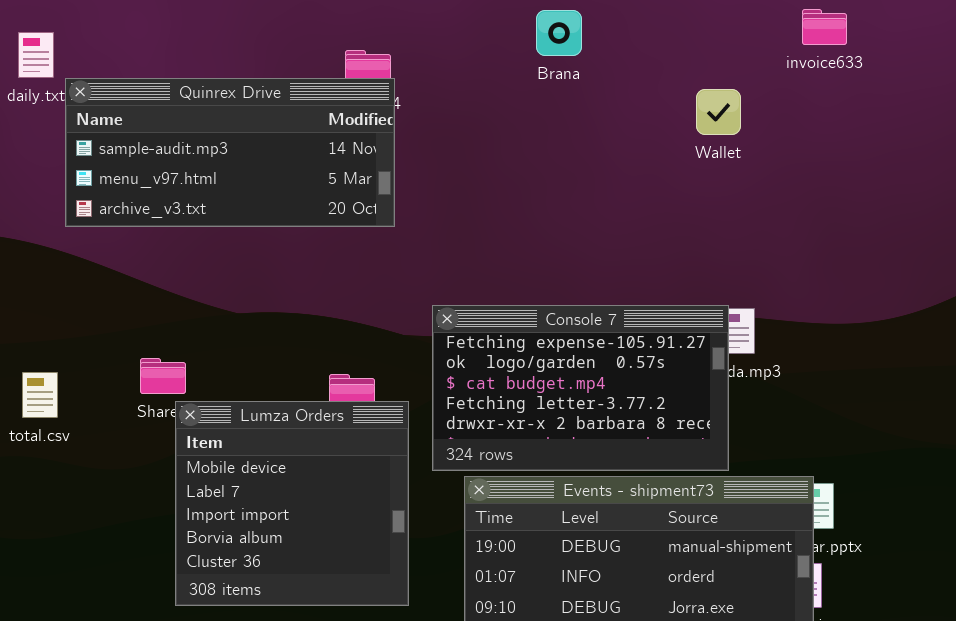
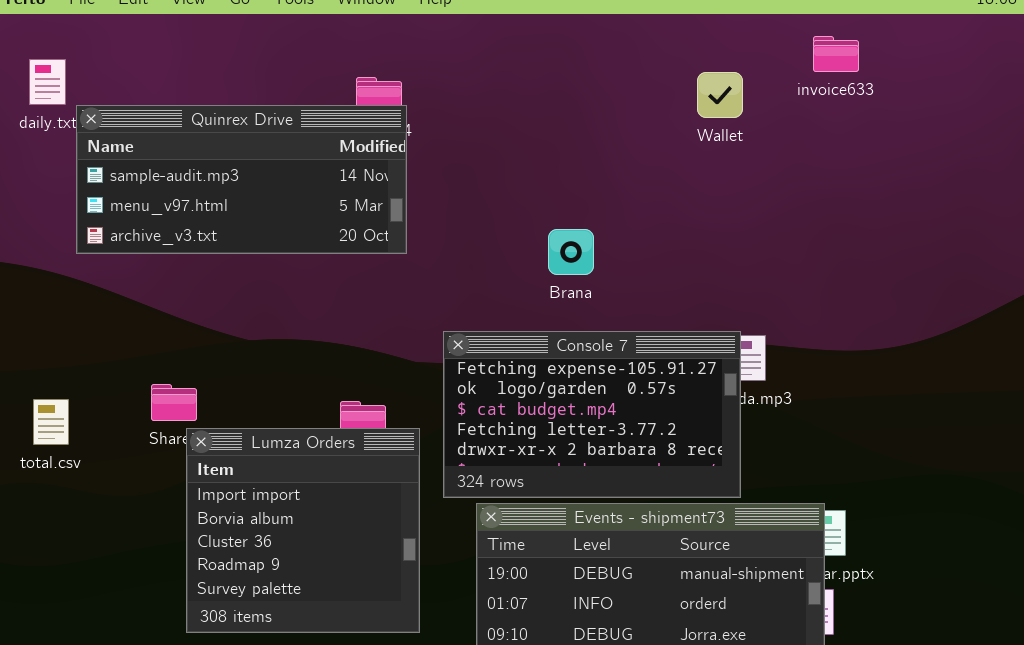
Brana: [536,10,582,56] -> [548,229,594,275], moved
Wallet: [696,89,741,135] -> [697,72,743,118], moved
Lumza Orders: [175,401,409,606] -> [186,428,420,633], scrolled down 2 rows

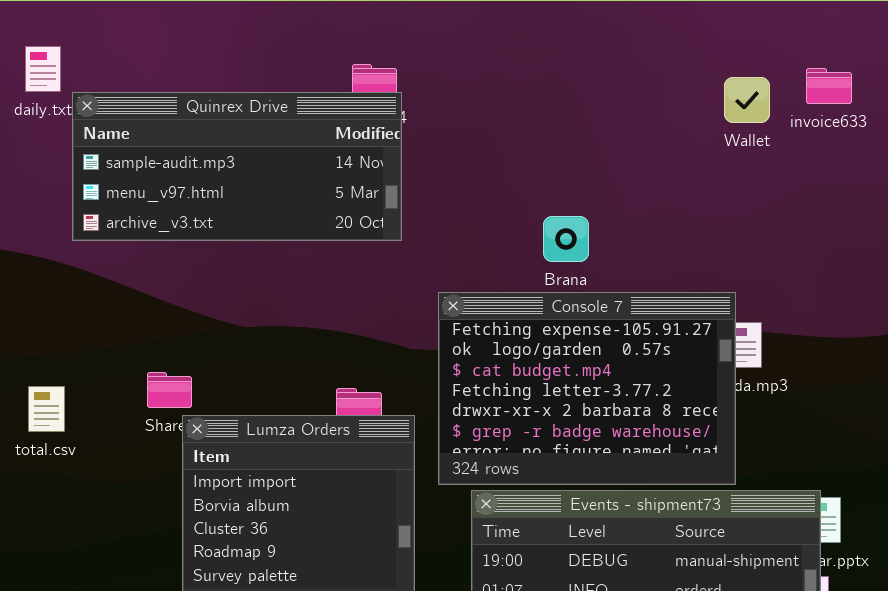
invoice633: [813,36,859,72] -> [806,68,852,104], moved
Wallet: [697,72,743,118] -> [724,77,770,123], moved
Console 7: [443,331,741,498] -> [438,292,736,485], resized

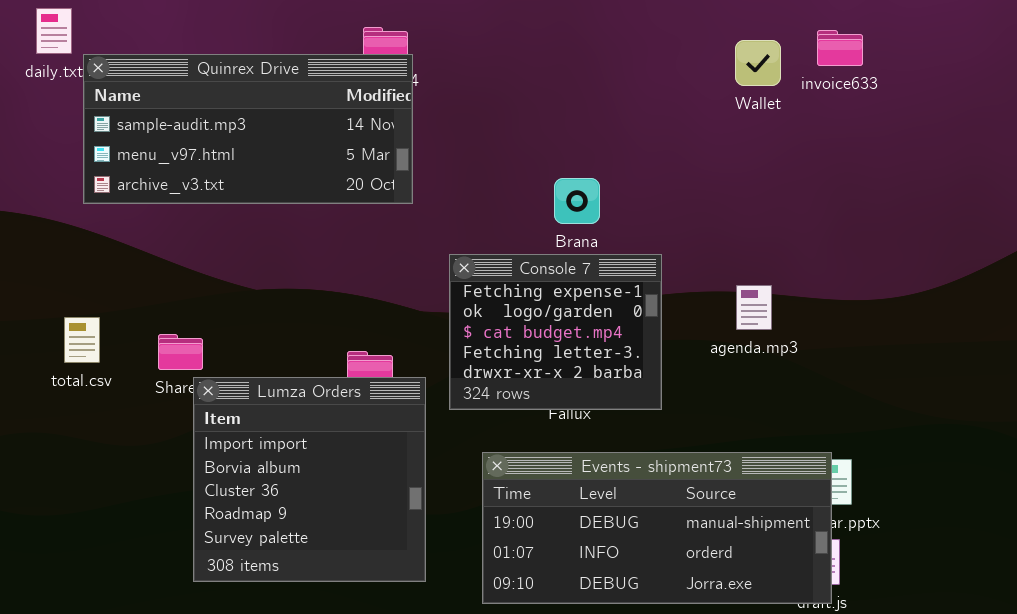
Console 7: [438,292,736,485] -> [449,254,662,410], resized
total.csv: [28,386,65,432] -> [64,317,100,363], moved

